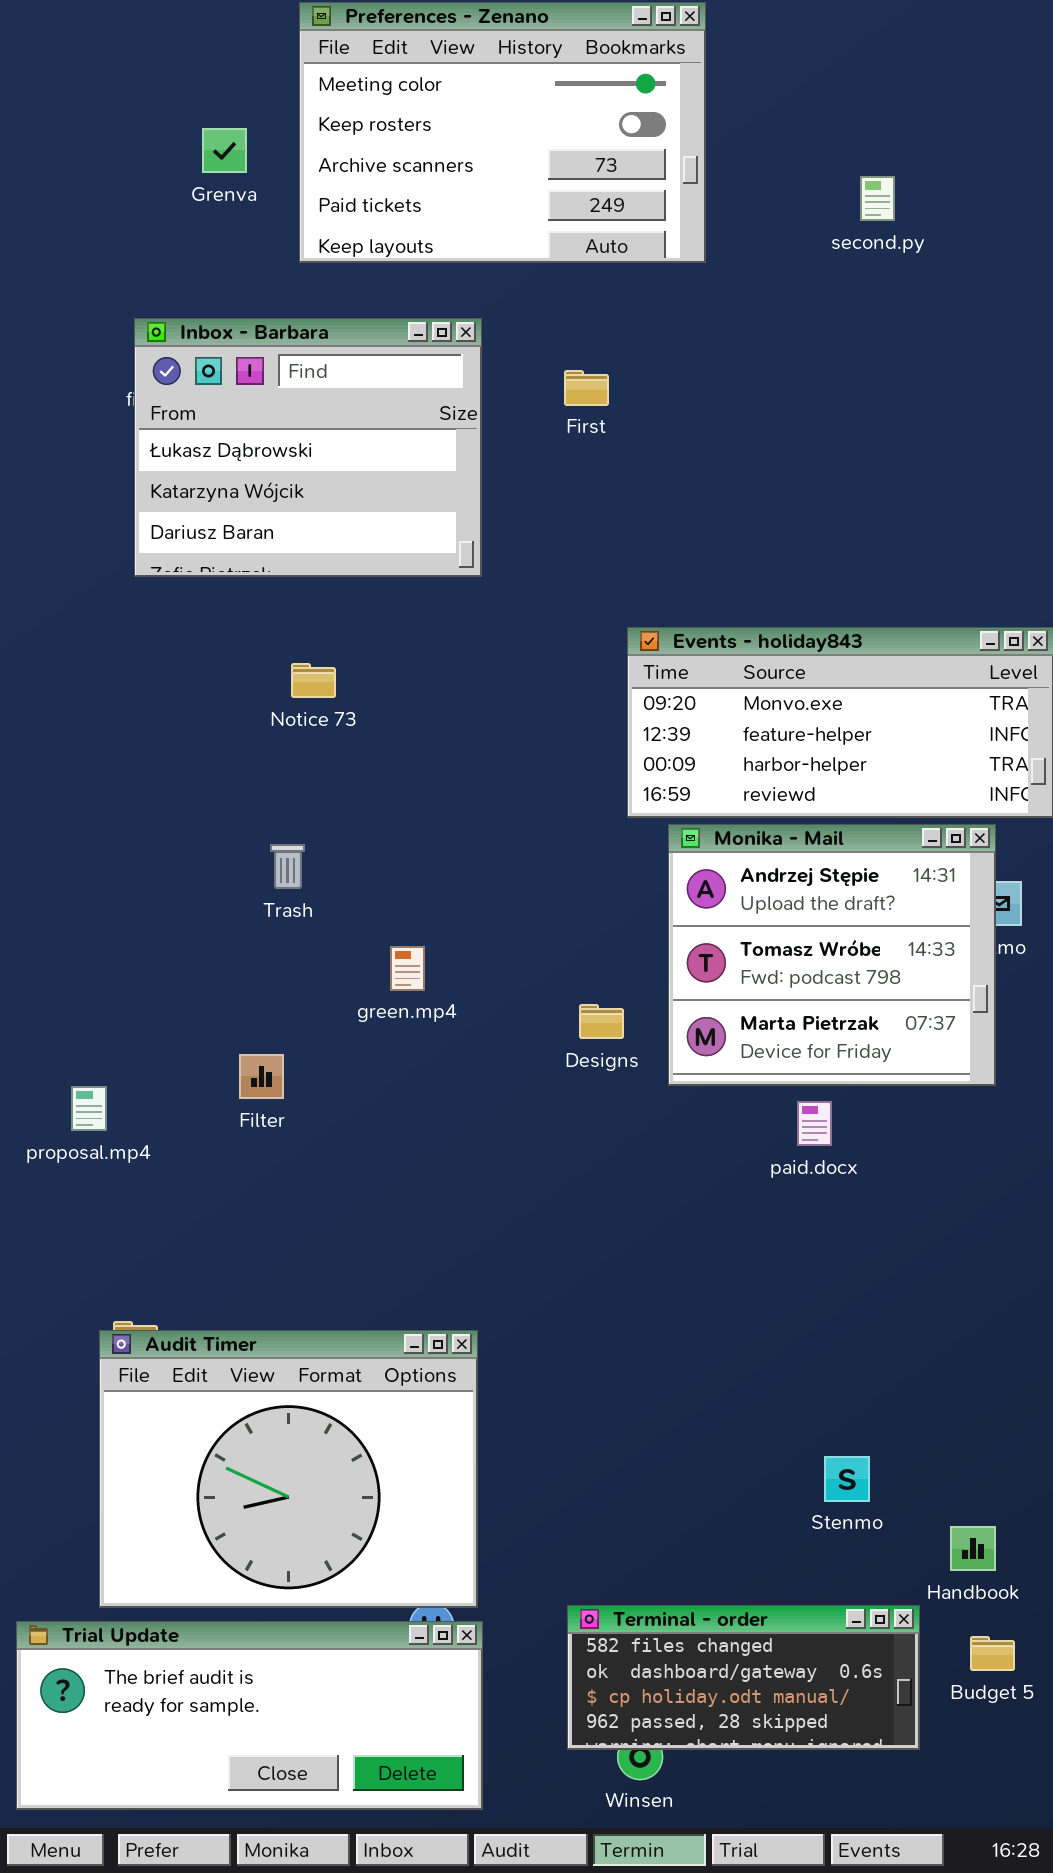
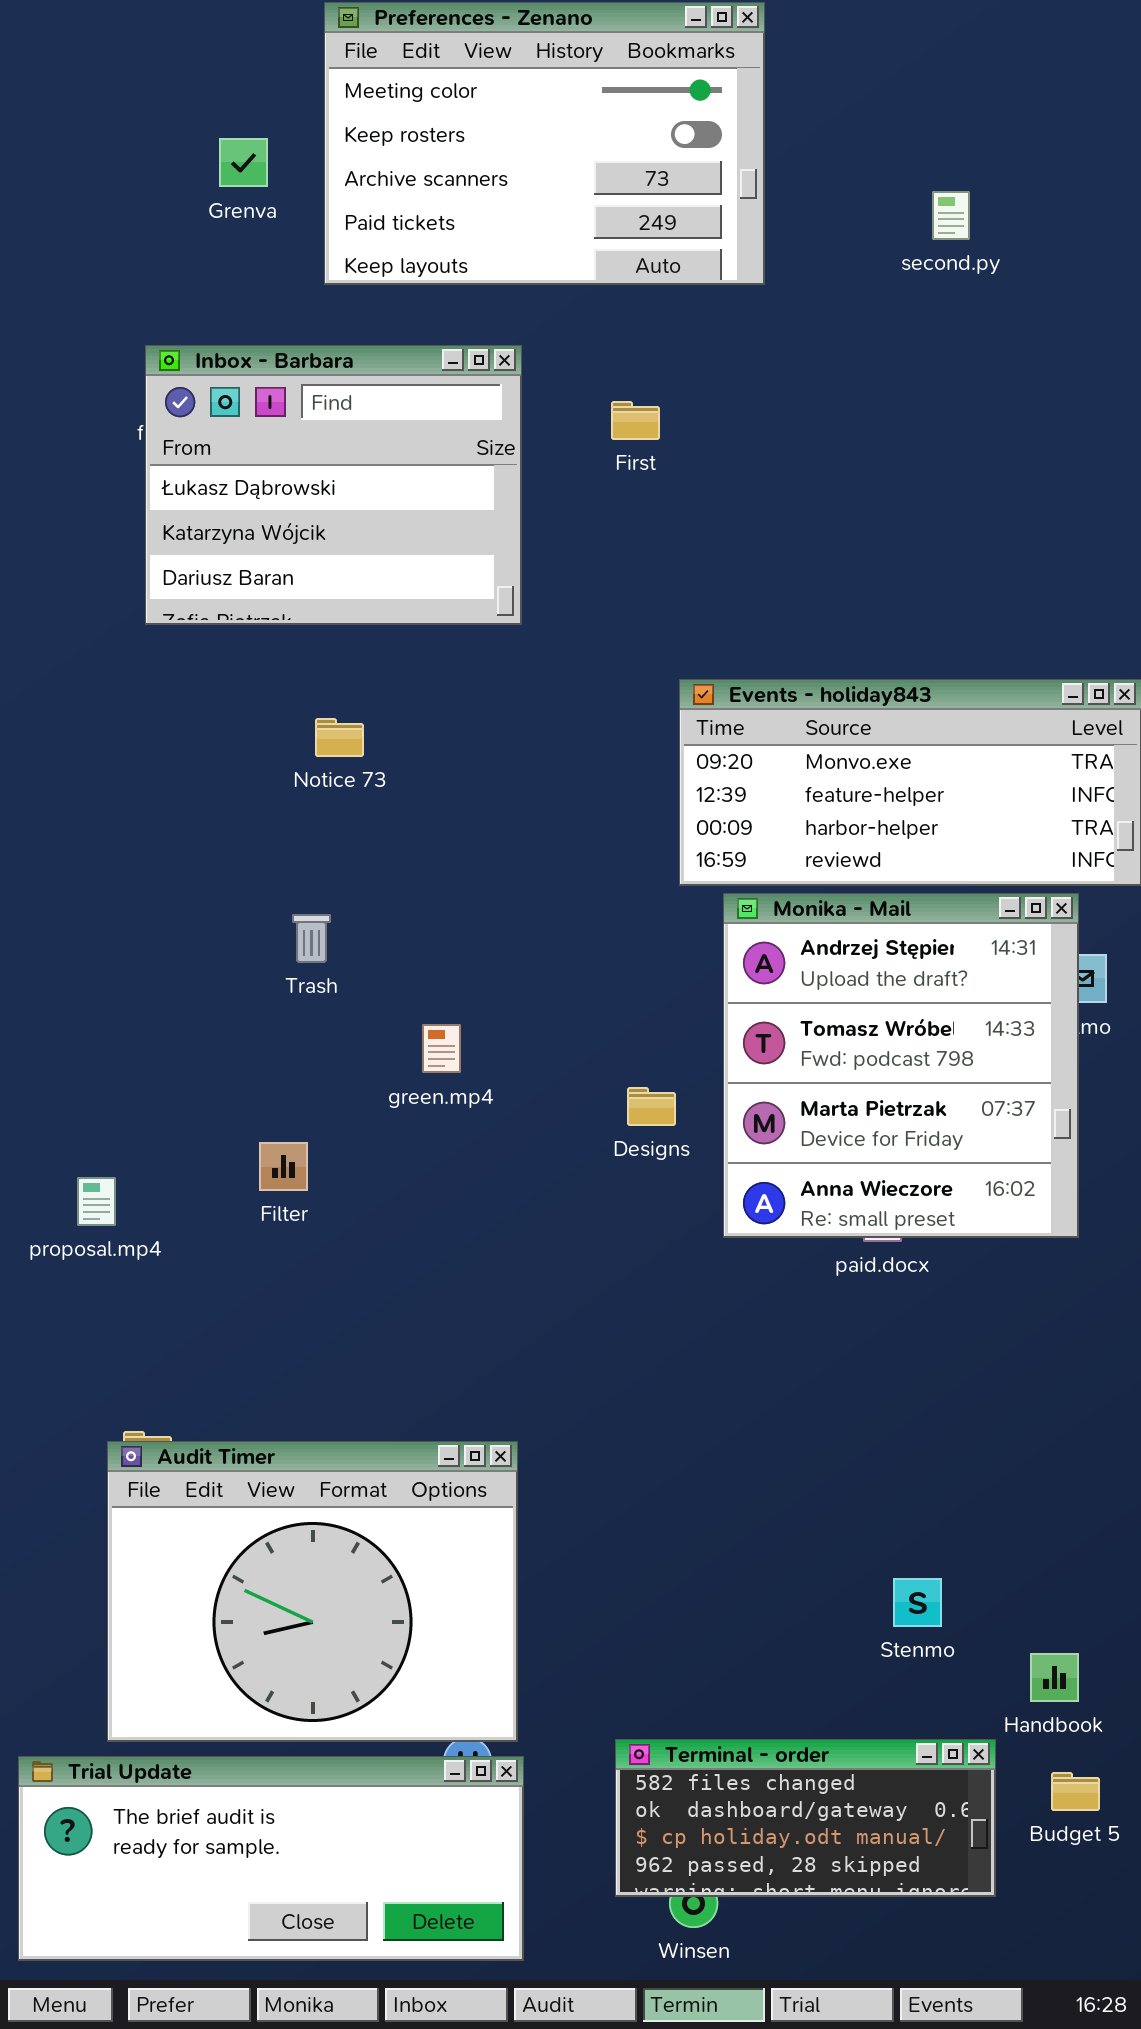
Monika - Mail: [668,824,996,1086] -> [723,893,1079,1238], resized

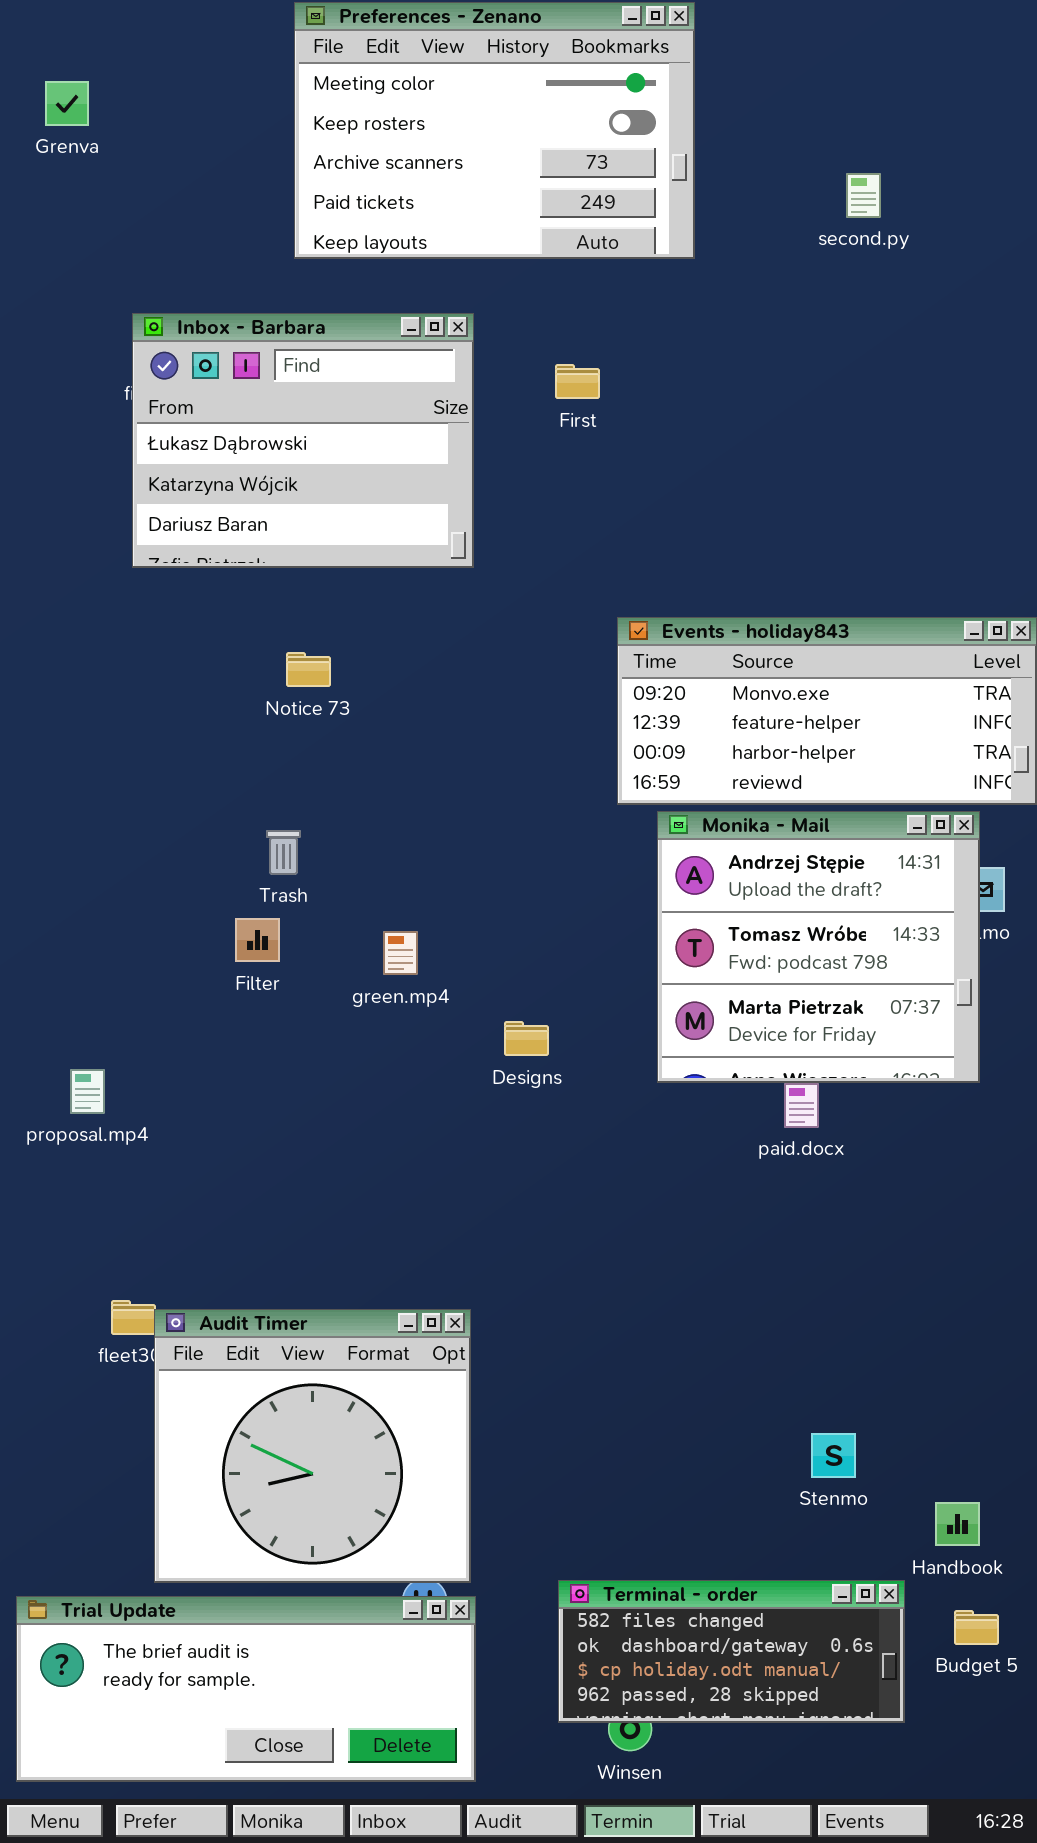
Grenva: [219,138,268,187] -> [45,81,89,126], moved
Monika - Mail: [723,893,1079,1238] -> [657,811,980,1083], resized
Designs: [627,1087,676,1126] -> [504,1021,549,1056], moved
Filter: [259,1142,308,1191] -> [235,918,280,962], moved
Audit Timer: [107,1441,518,1742] -> [154,1309,471,1583], resized

